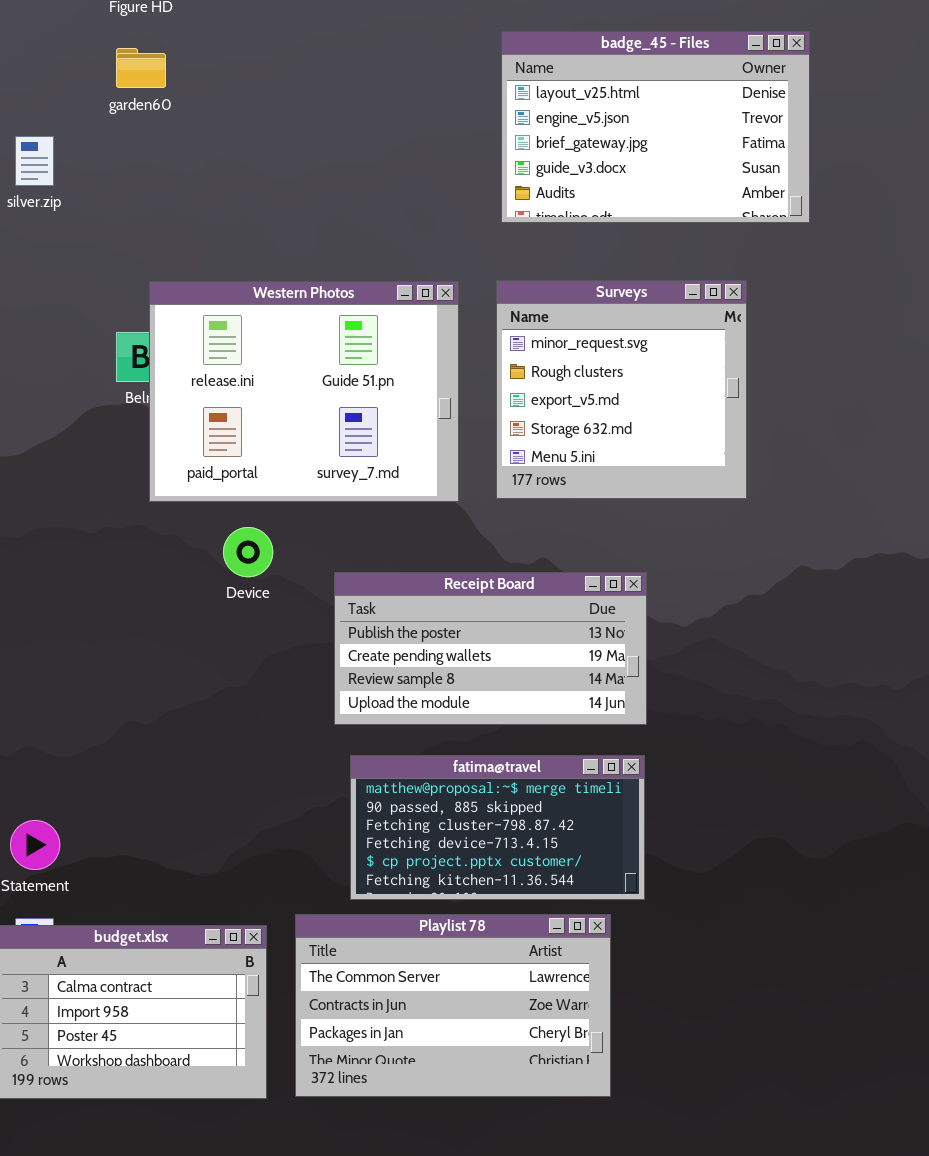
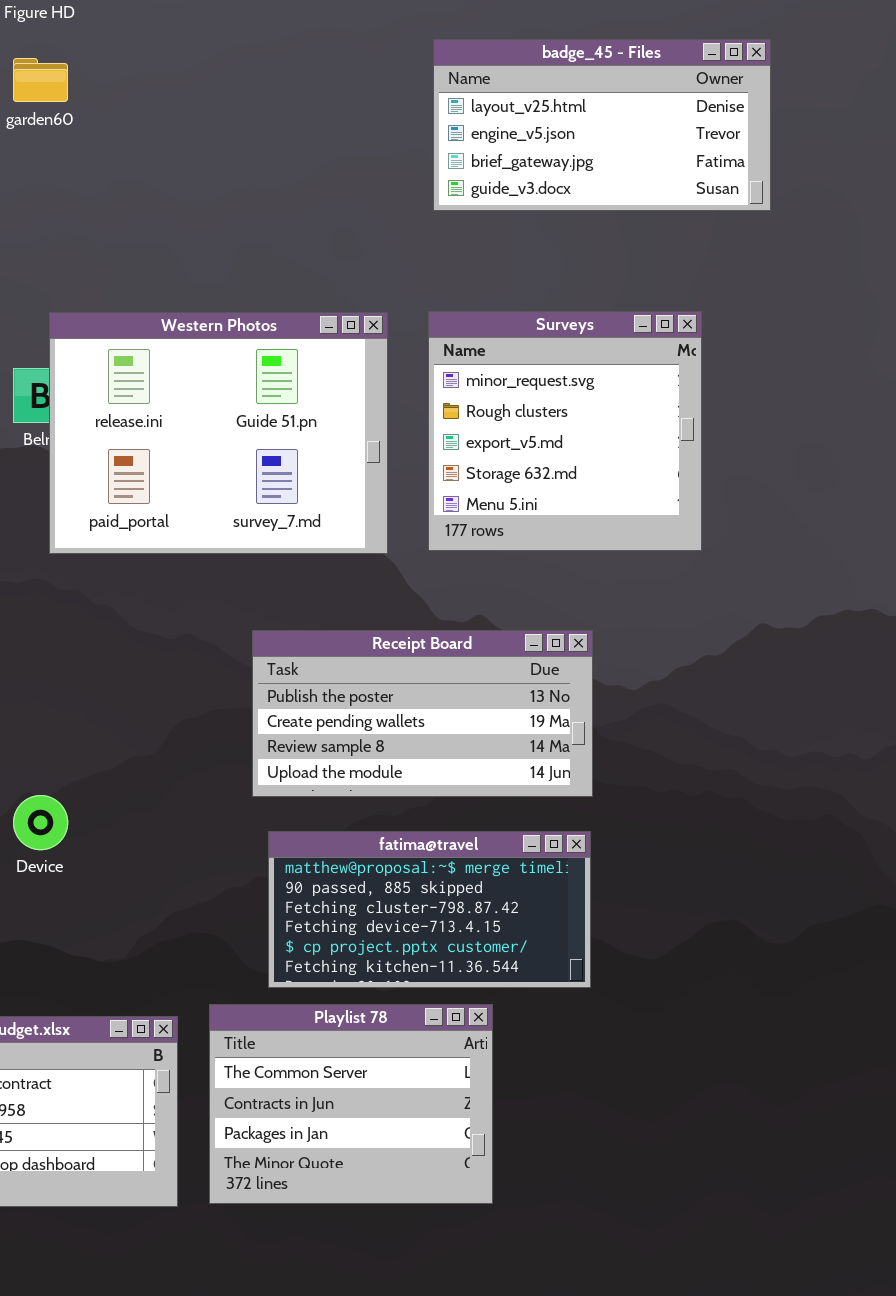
badge_45 - Files: [501,31,810,223] -> [433,39,771,211], resized
Device: [223,527,273,577] -> [13,795,68,850], moved
Playlist 78: [295,914,611,1097] -> [209,1004,493,1204], resized

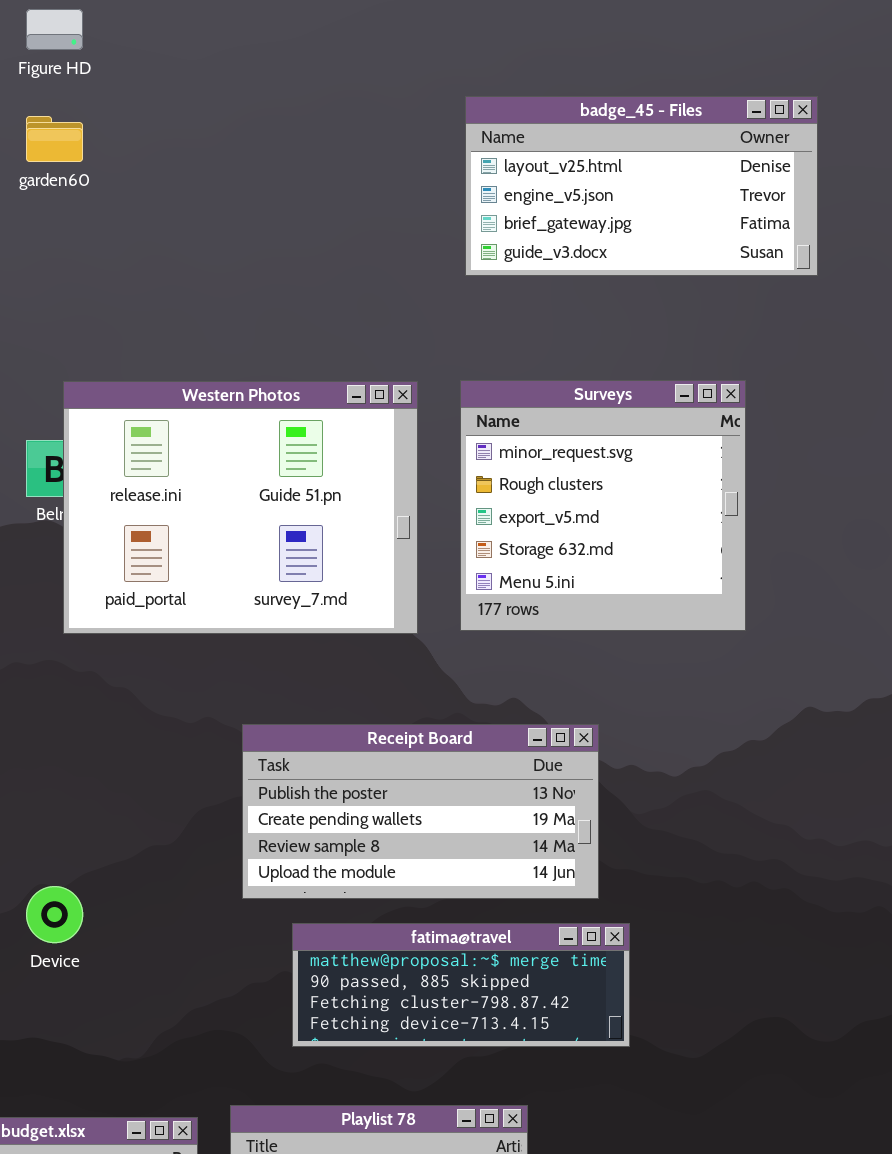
Receipt Board: [252,630,593,797] -> [242,724,599,899], moved
fatima@travel: [268,831,591,988] -> [292,923,630,1047], resized

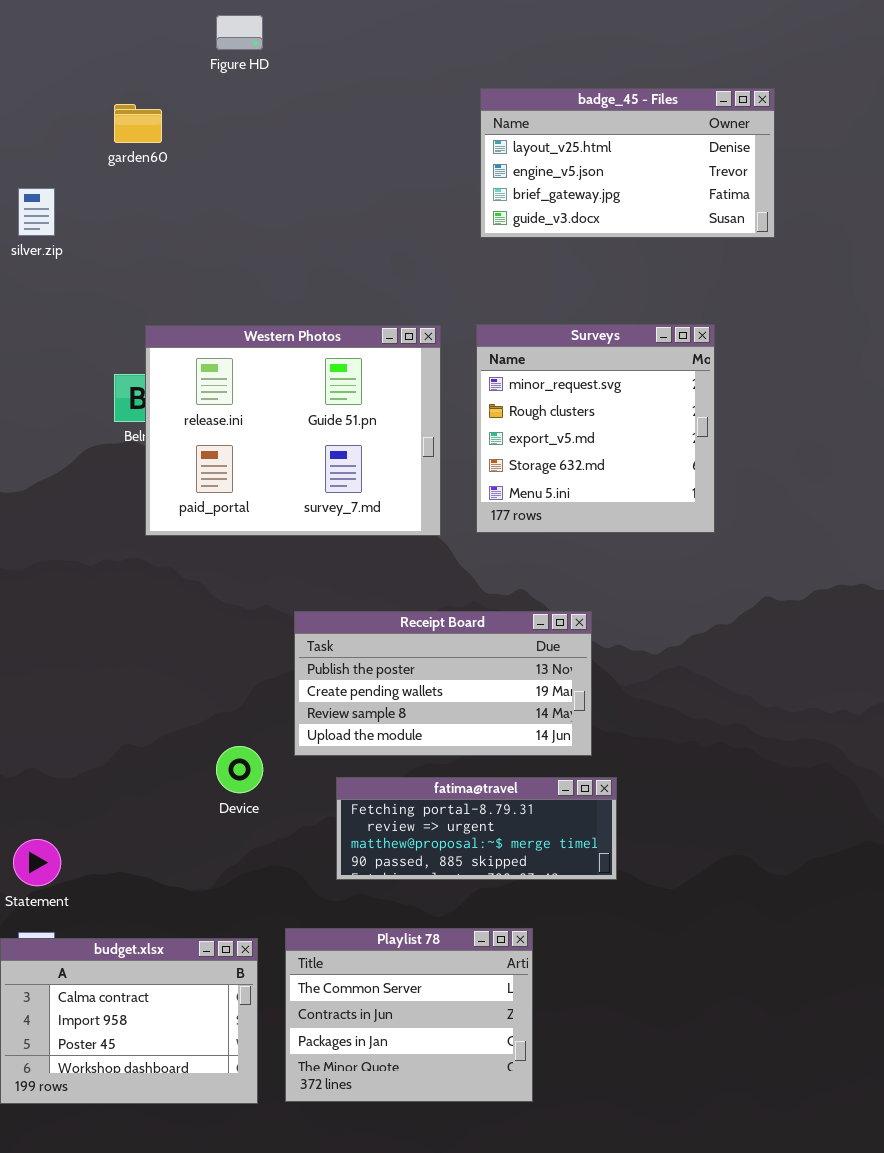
Figure HD: [26,9,83,50] -> [216,15,263,50], moved
Device: [26,886,83,943] -> [216,746,263,793], moved
fatima@travel: [292,923,630,1047] -> [336,777,617,880], scrolled up 2 rows

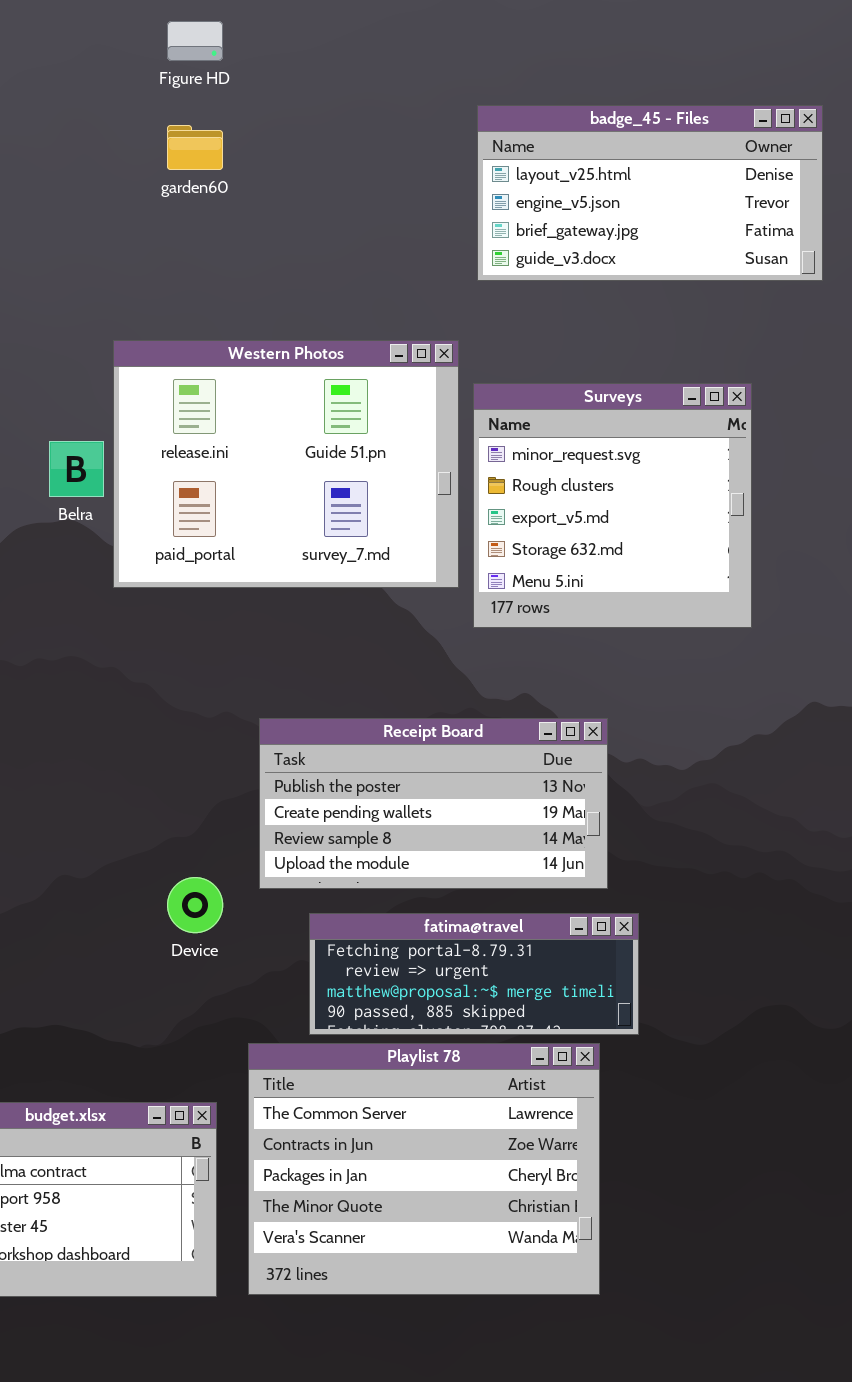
garden60: [114,104,162,143] -> [167,125,223,170], moved
Western Photos: [145,325,441,536] -> [113,340,459,588], moved
Playlist 78: [285,928,533,1102] -> [248,1043,600,1295], resized

